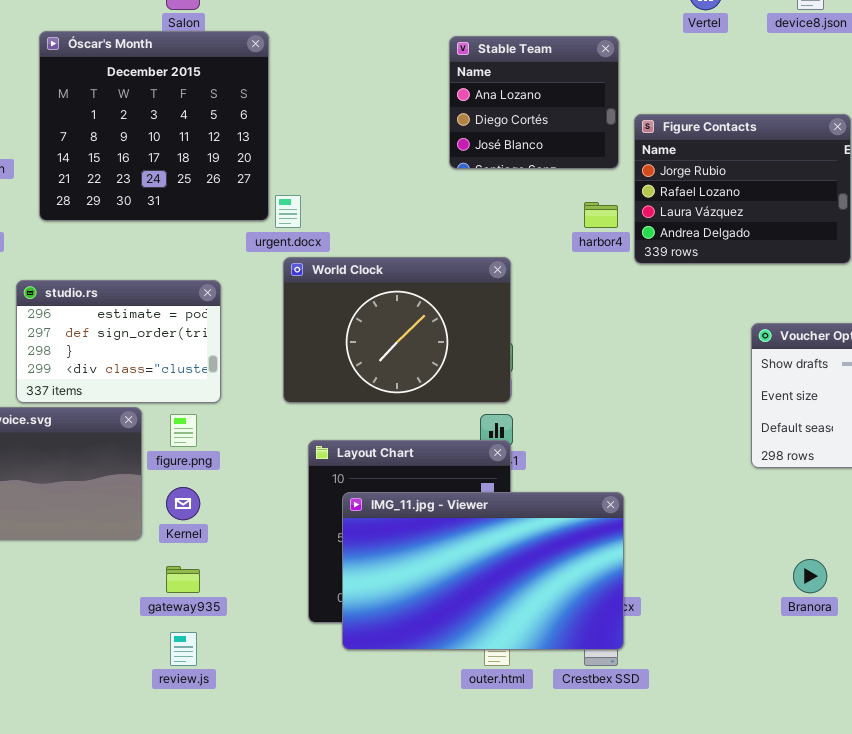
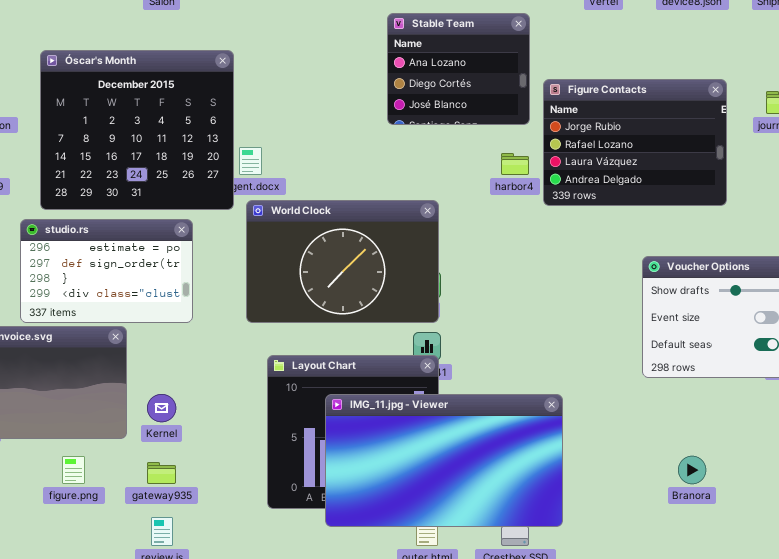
Óscar's Month: [39,31,269,221] -> [40,50,234,210], moved
figure.png: [170,414,197,447] -> [62,456,85,484], moved
IMG_11.jpg - Viewer: [342,492,624,650] -> [325,394,563,527], moved

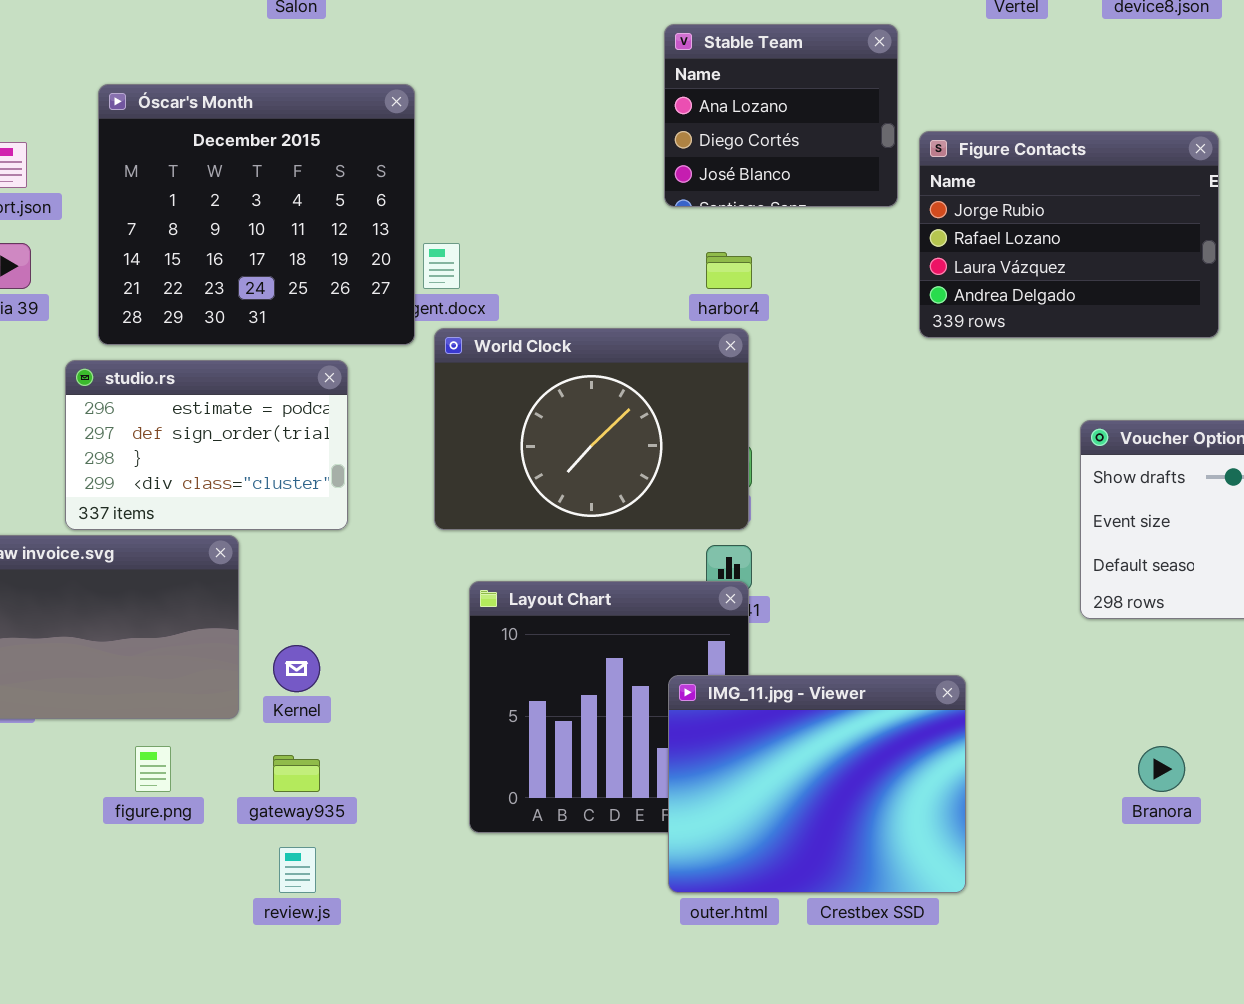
harbor4: [501,153,529,175] -> [706,252,752,289], moved
IMG_11.jpg - Viewer: [325,394,563,527] -> [668,675,966,893], moved, resized

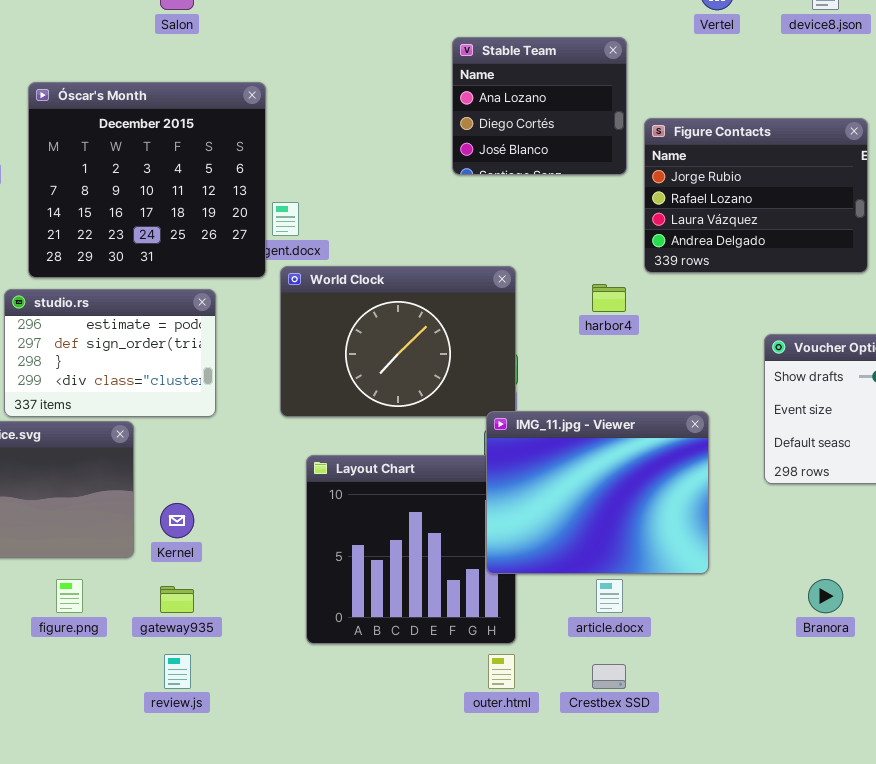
harbor4: [706,252,752,289] -> [592,284,626,312], moved
IMG_11.jpg - Viewer: [668,675,966,893] -> [486,411,709,574], moved

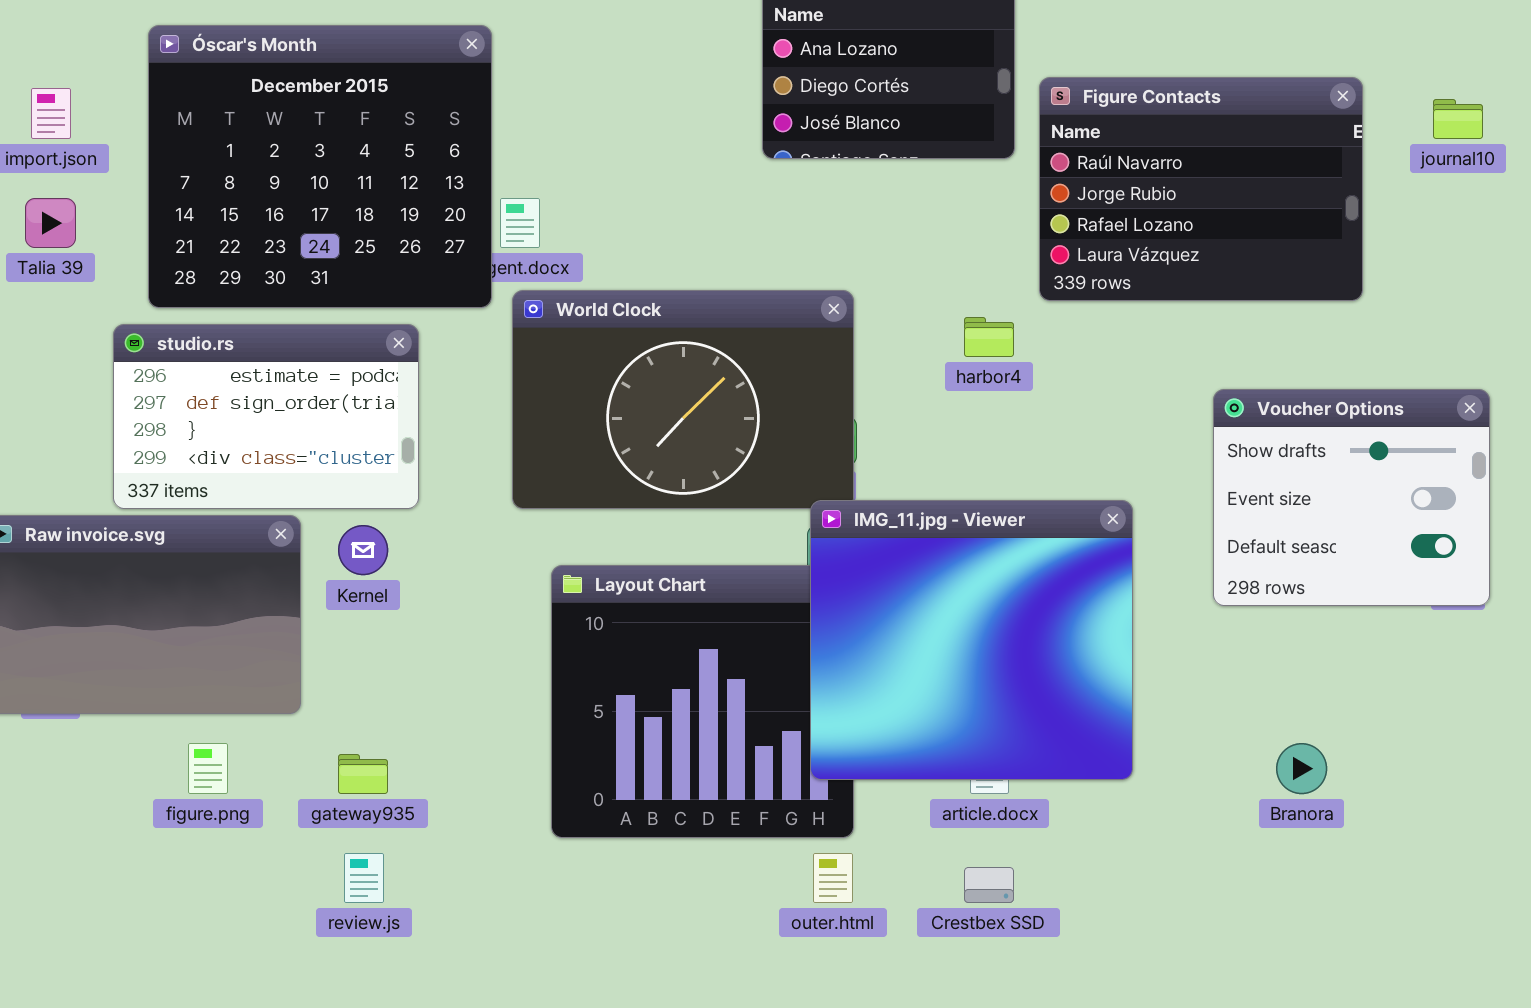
Figure Contacts: [644,118,868,273] -> [1039,77,1363,301], scrolled up 1 row
IMG_11.jpg - Viewer: [486,411,709,574] -> [810,500,1133,780], resized
Kernel: [160,503,194,538] -> [338,525,388,575], moved

